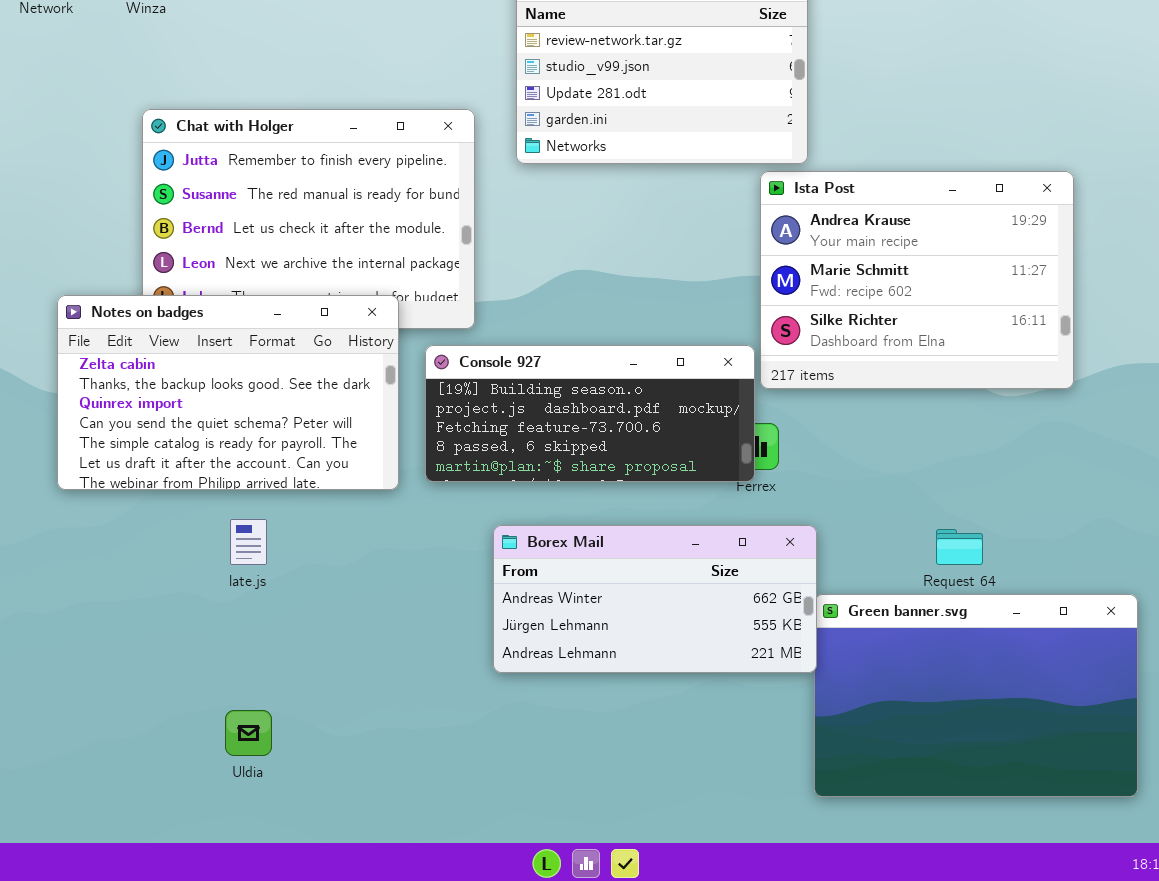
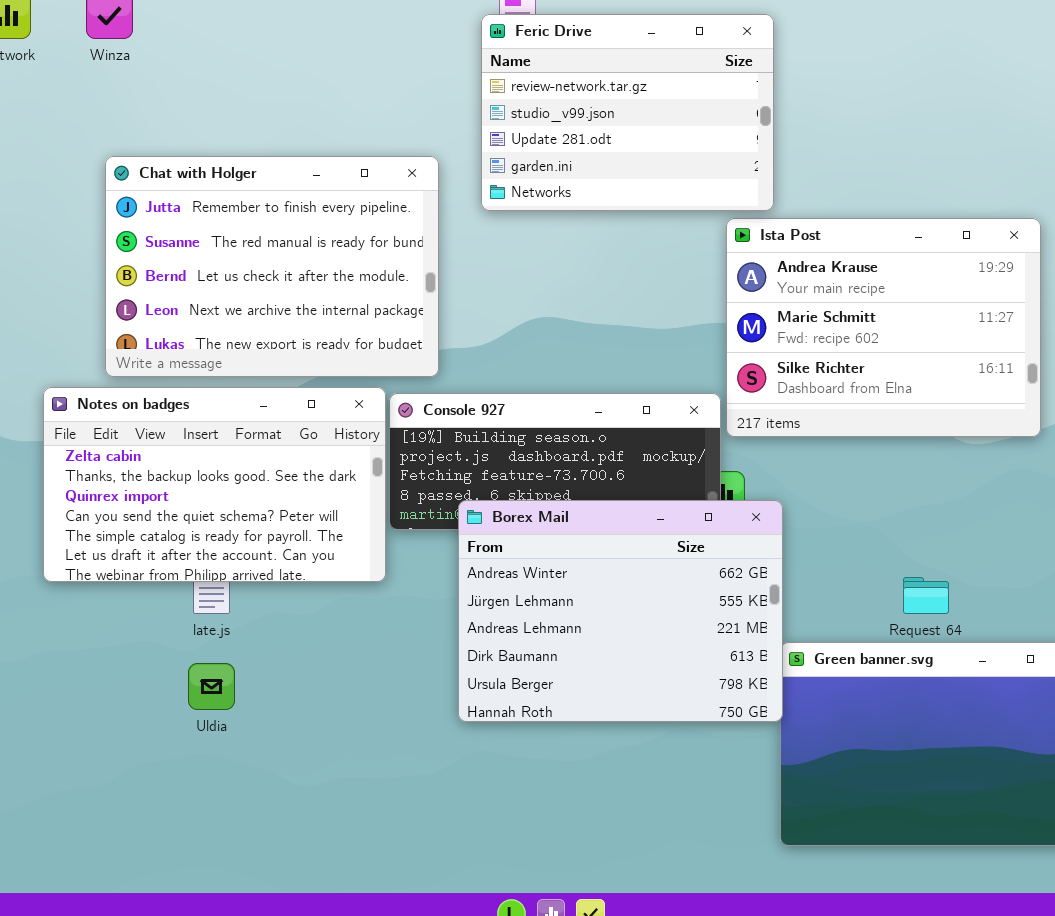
Notes on badges: [57,295,399,490] -> [43,387,386,582], moved
Borex Mail: [493,525,817,673] -> [458,500,783,722], resized
Uldia: [225,710,272,756] -> [188,663,235,710], moved

